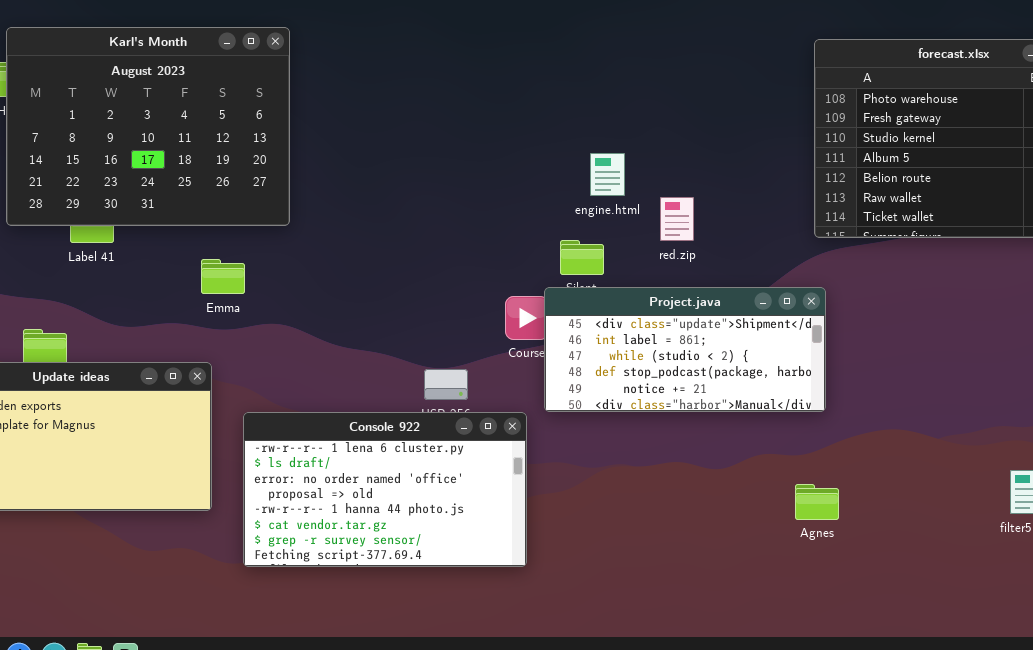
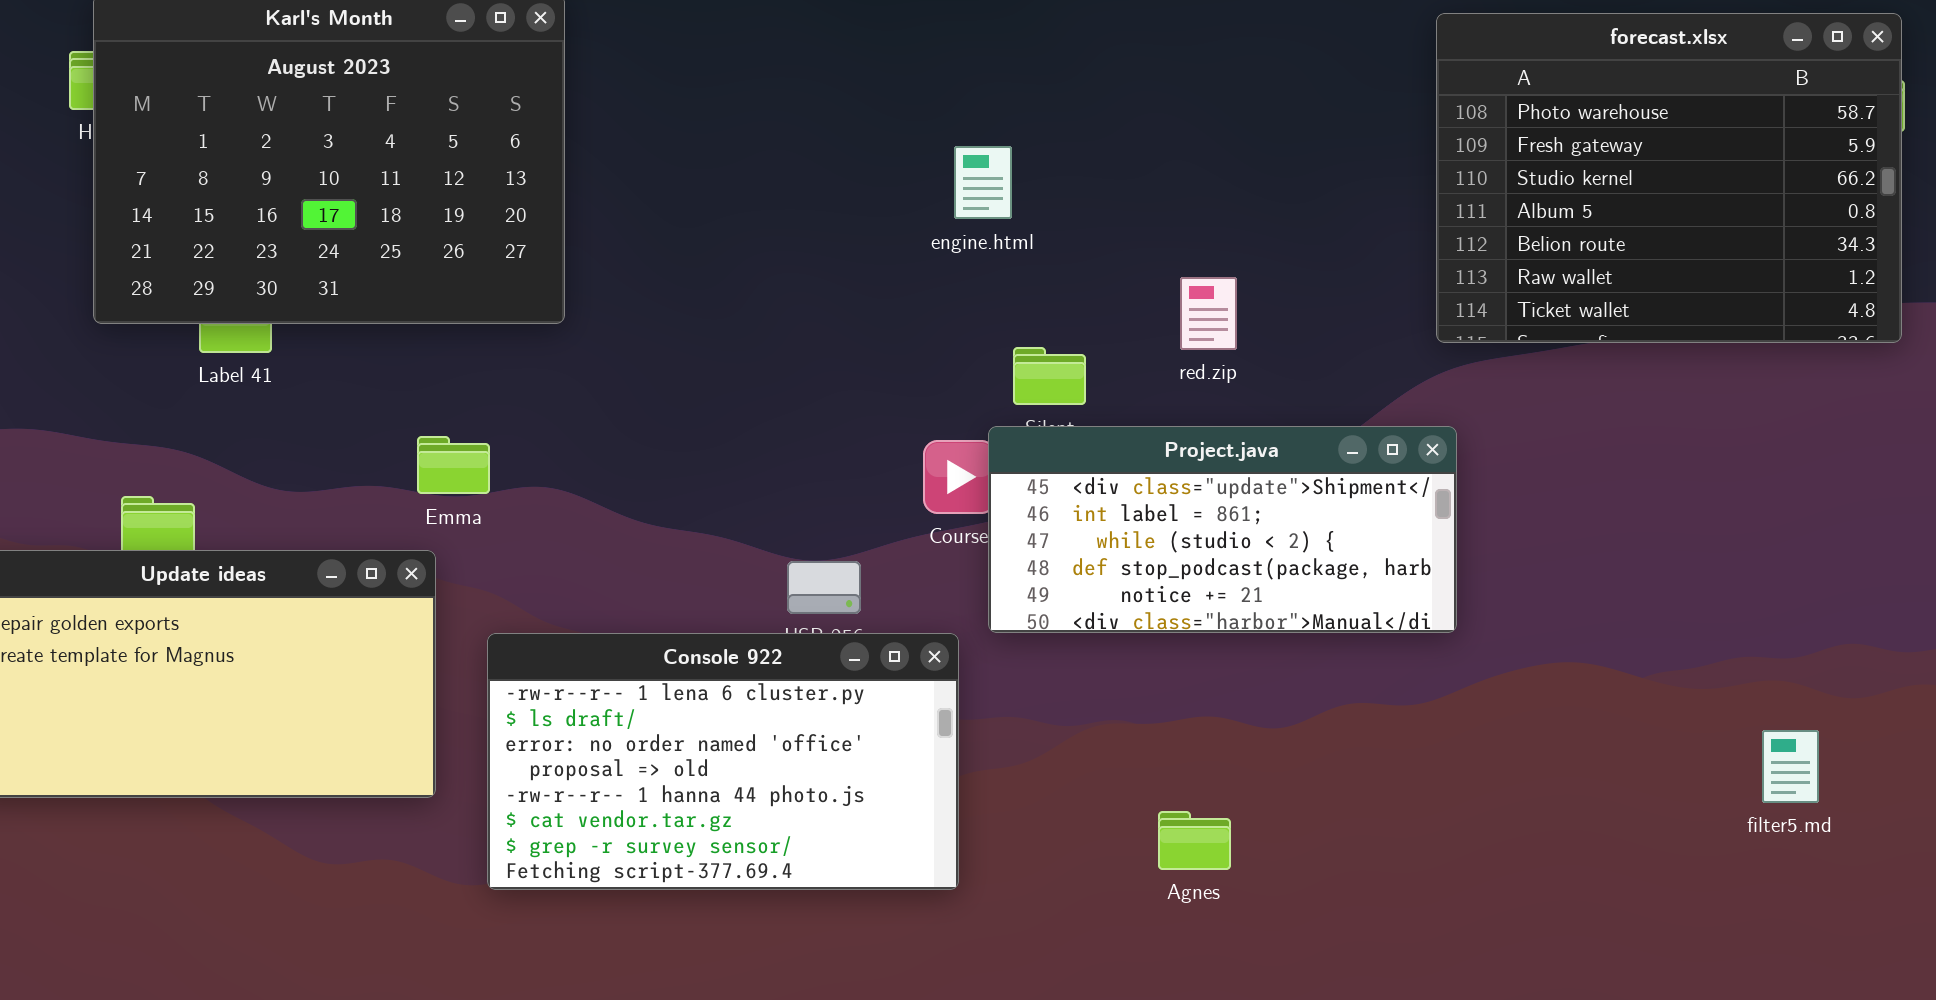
engine.html: [590,153,625,196] -> [954,146,1012,219], moved
Emma: [201,259,245,294] -> [417,436,490,494], moved
Agnes: [795,484,839,520] -> [1158,811,1231,870], moved

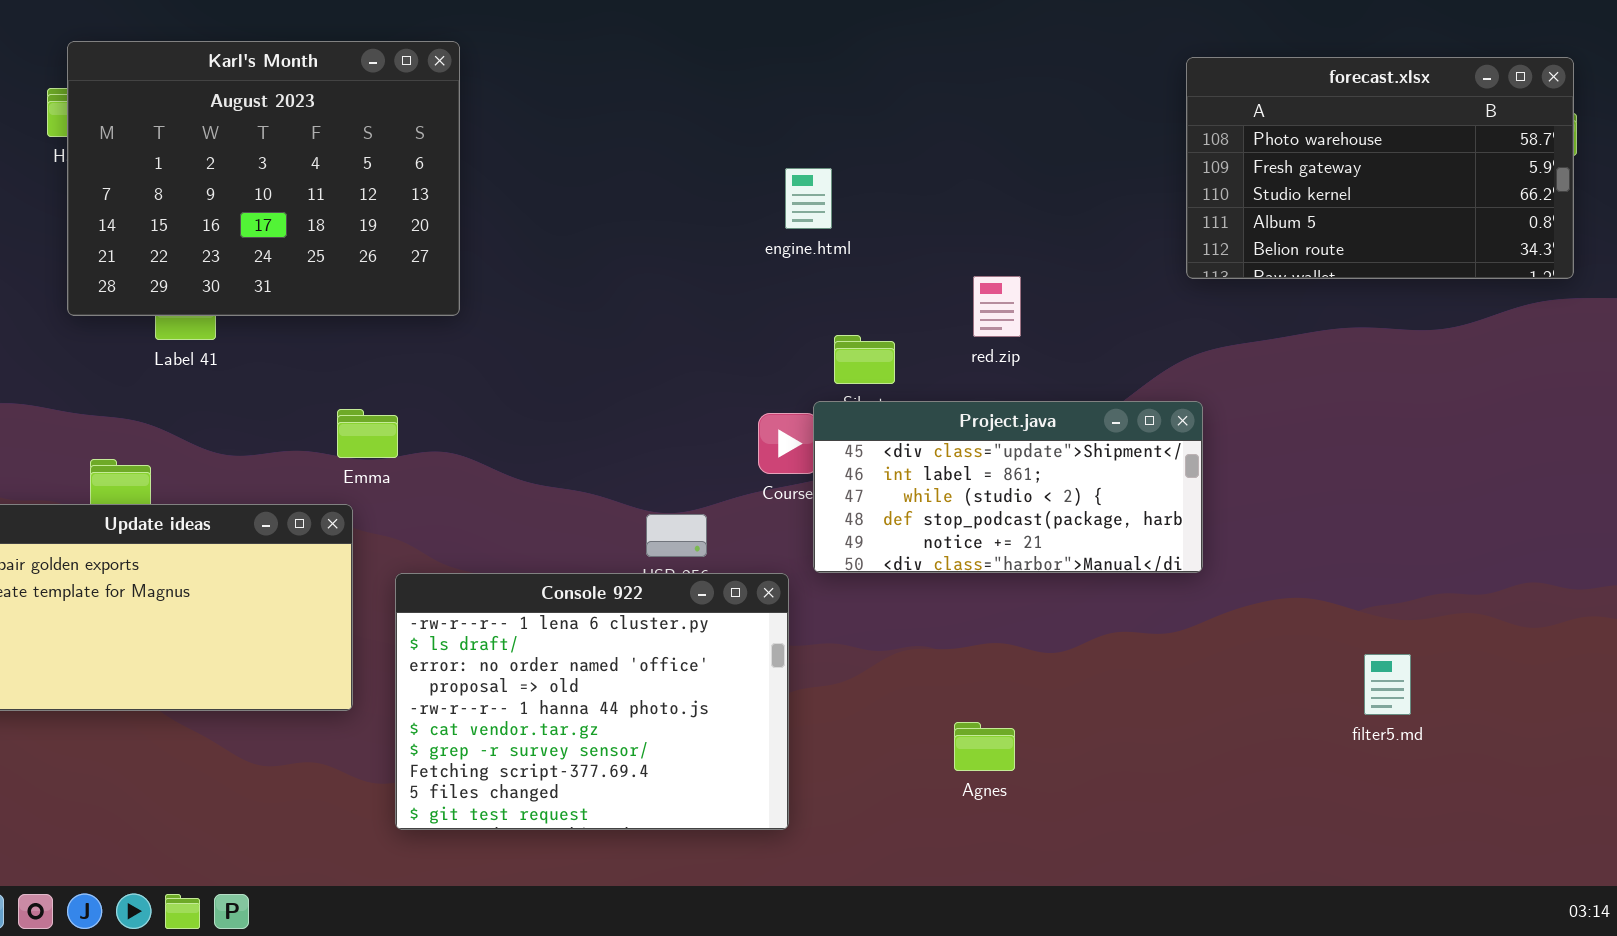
forecast.xlsx: [1436,13,1902,343] -> [1186,57,1574,279], resized
Console 922: [487,633,959,890] -> [395,573,789,830], resized
filter5.md: [1762,730,1819,803] -> [1364,654,1411,715], moved

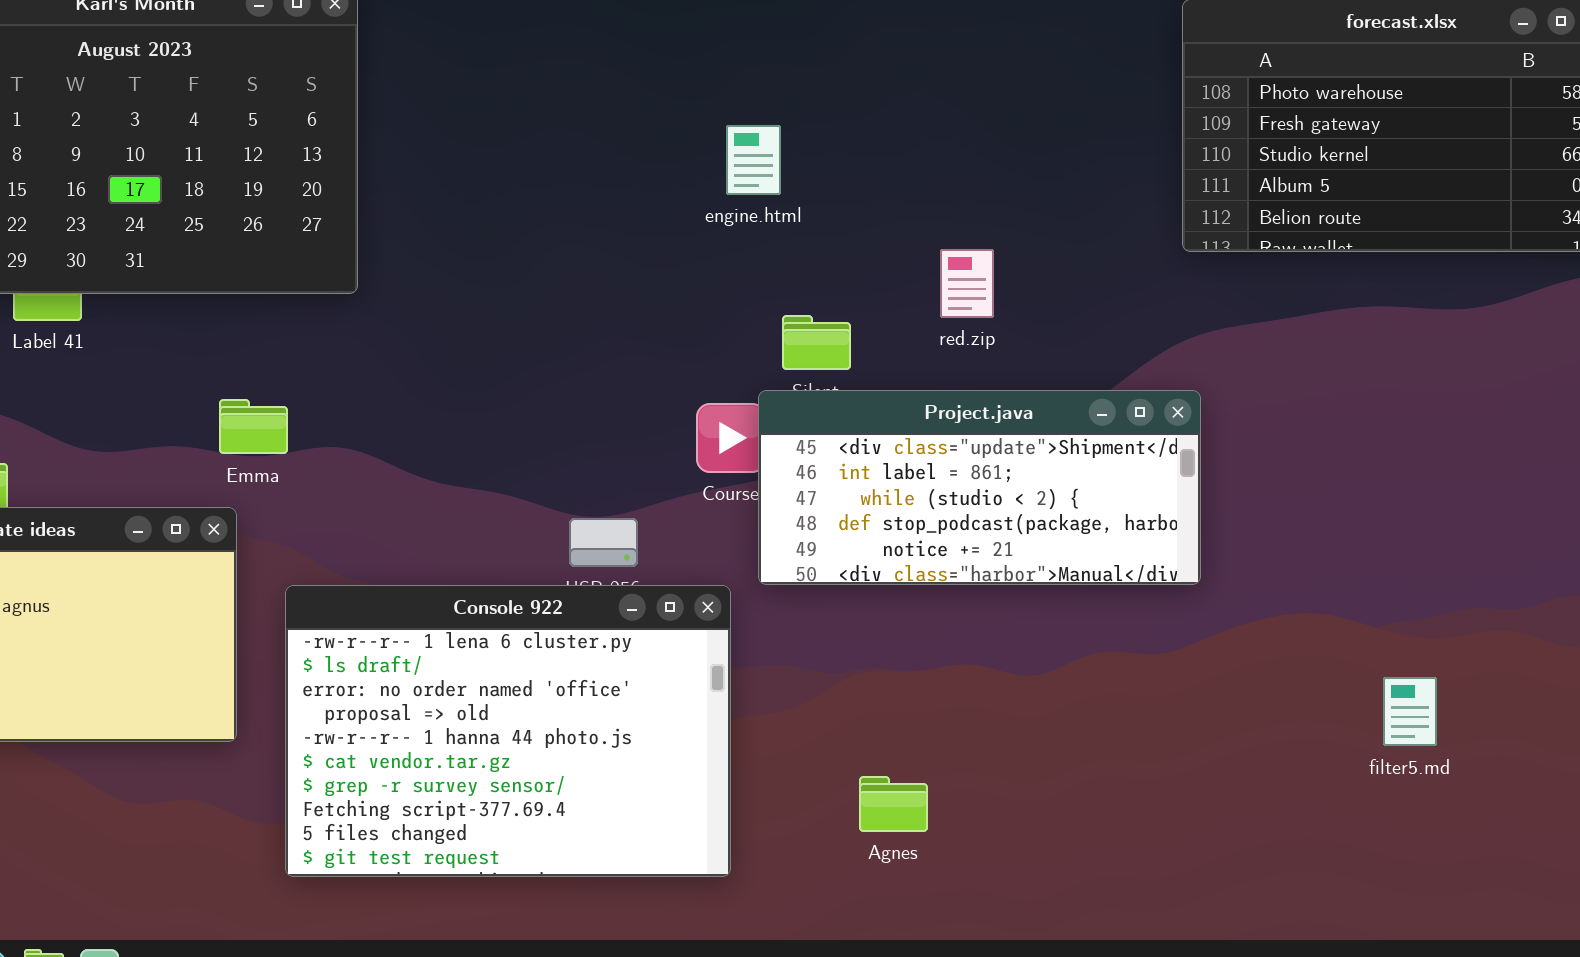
Agnes: [954,722,1015,771] -> [859,776,928,832], moved

